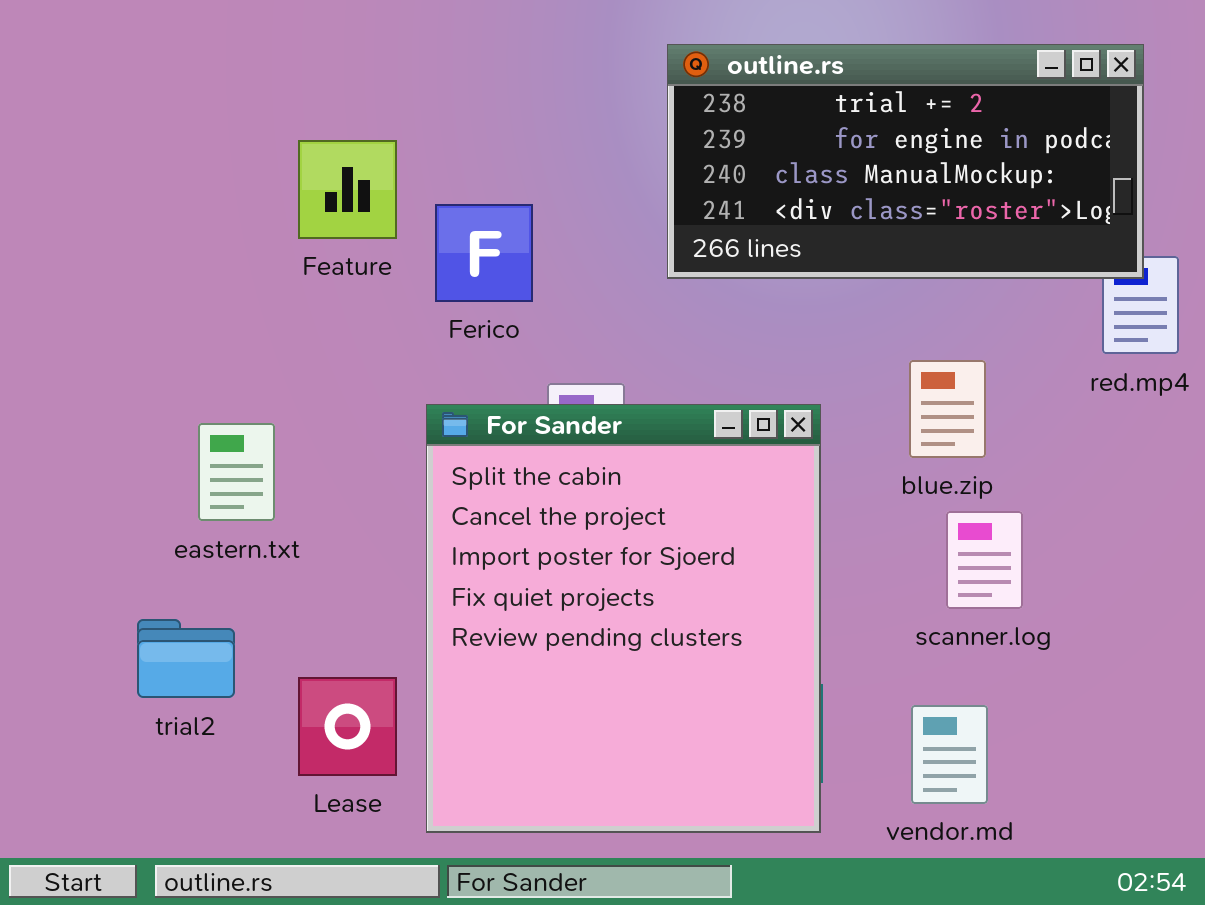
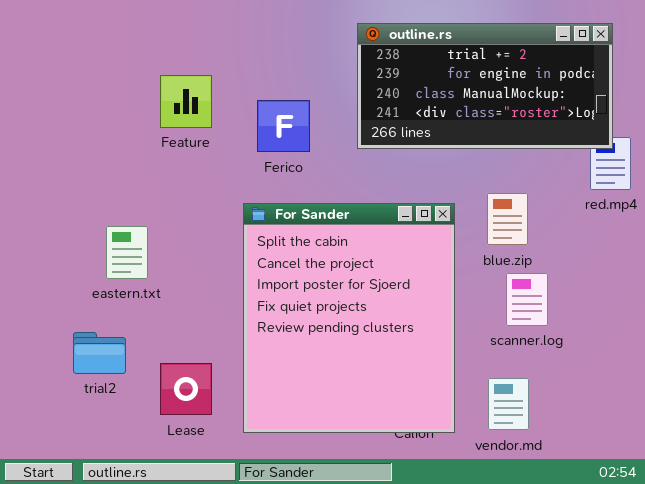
Ferico: [435,204,533,302] -> [257,100,310,152], moved
For Sander: [426,404,821,833] -> [243,203,455,433], moved

